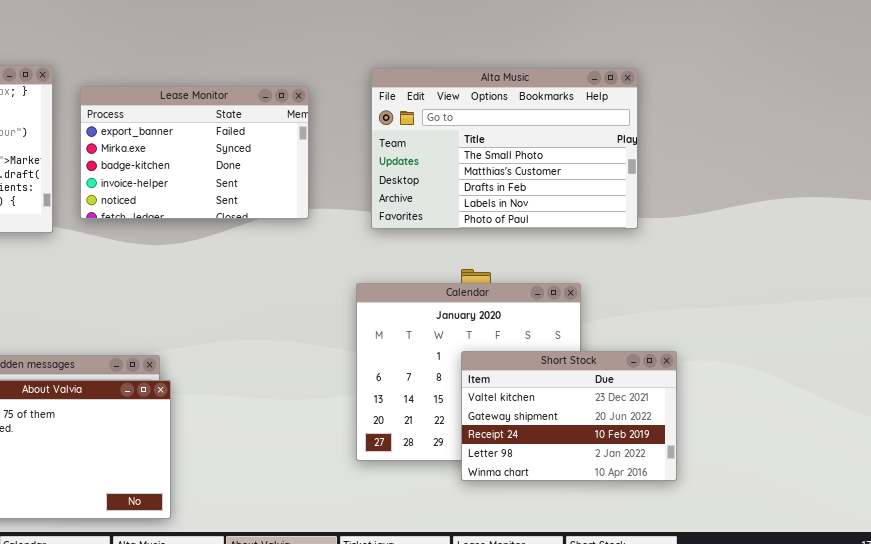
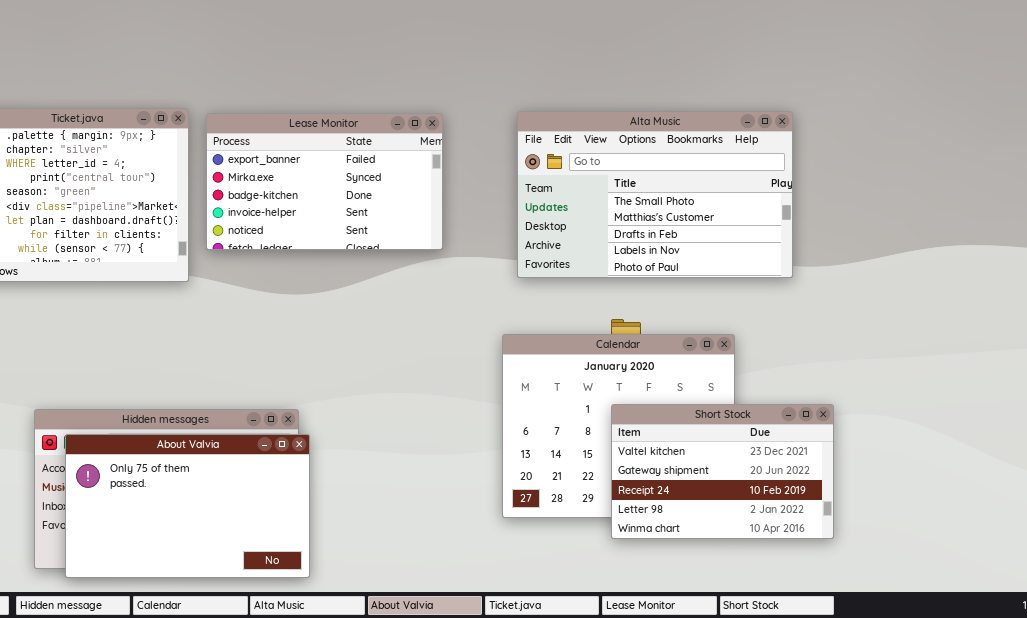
Lease Monitor: [80,86,309,219] -> [206,113,443,250], moved

